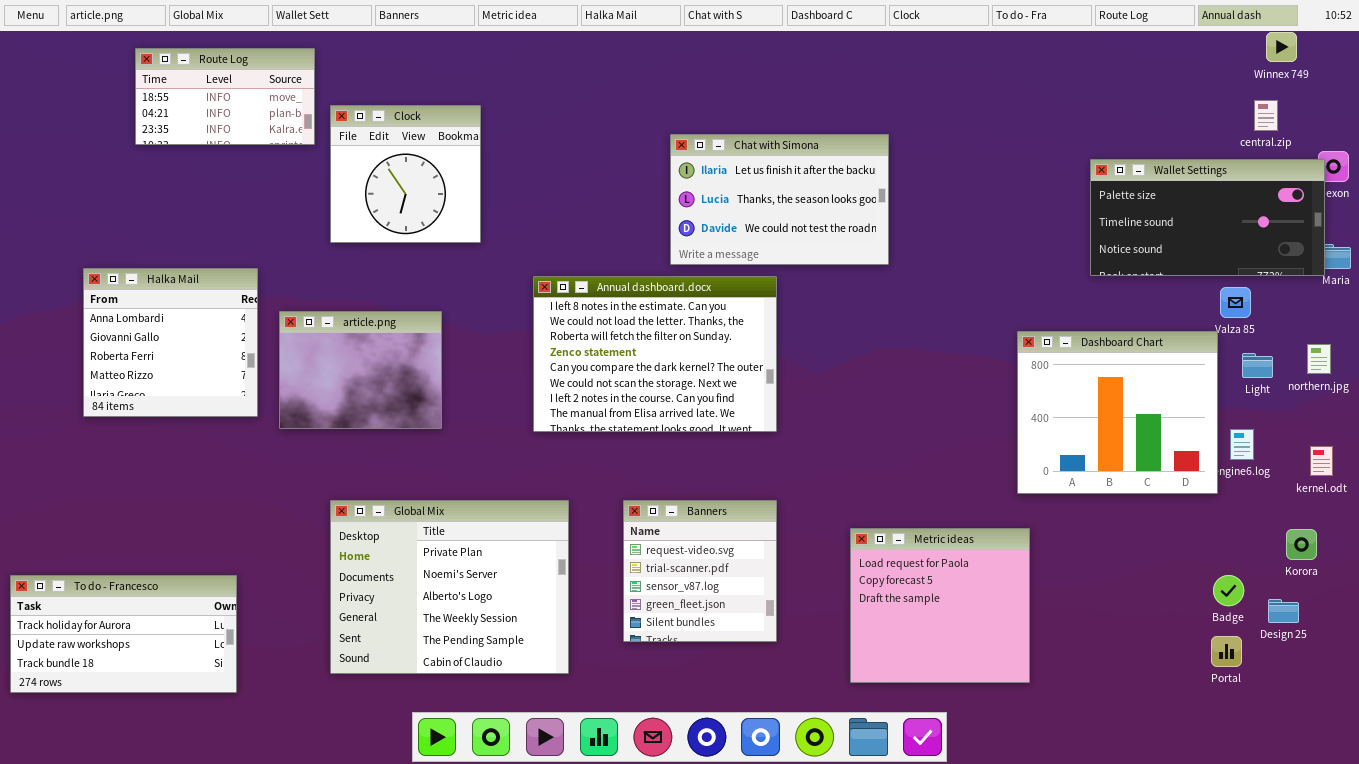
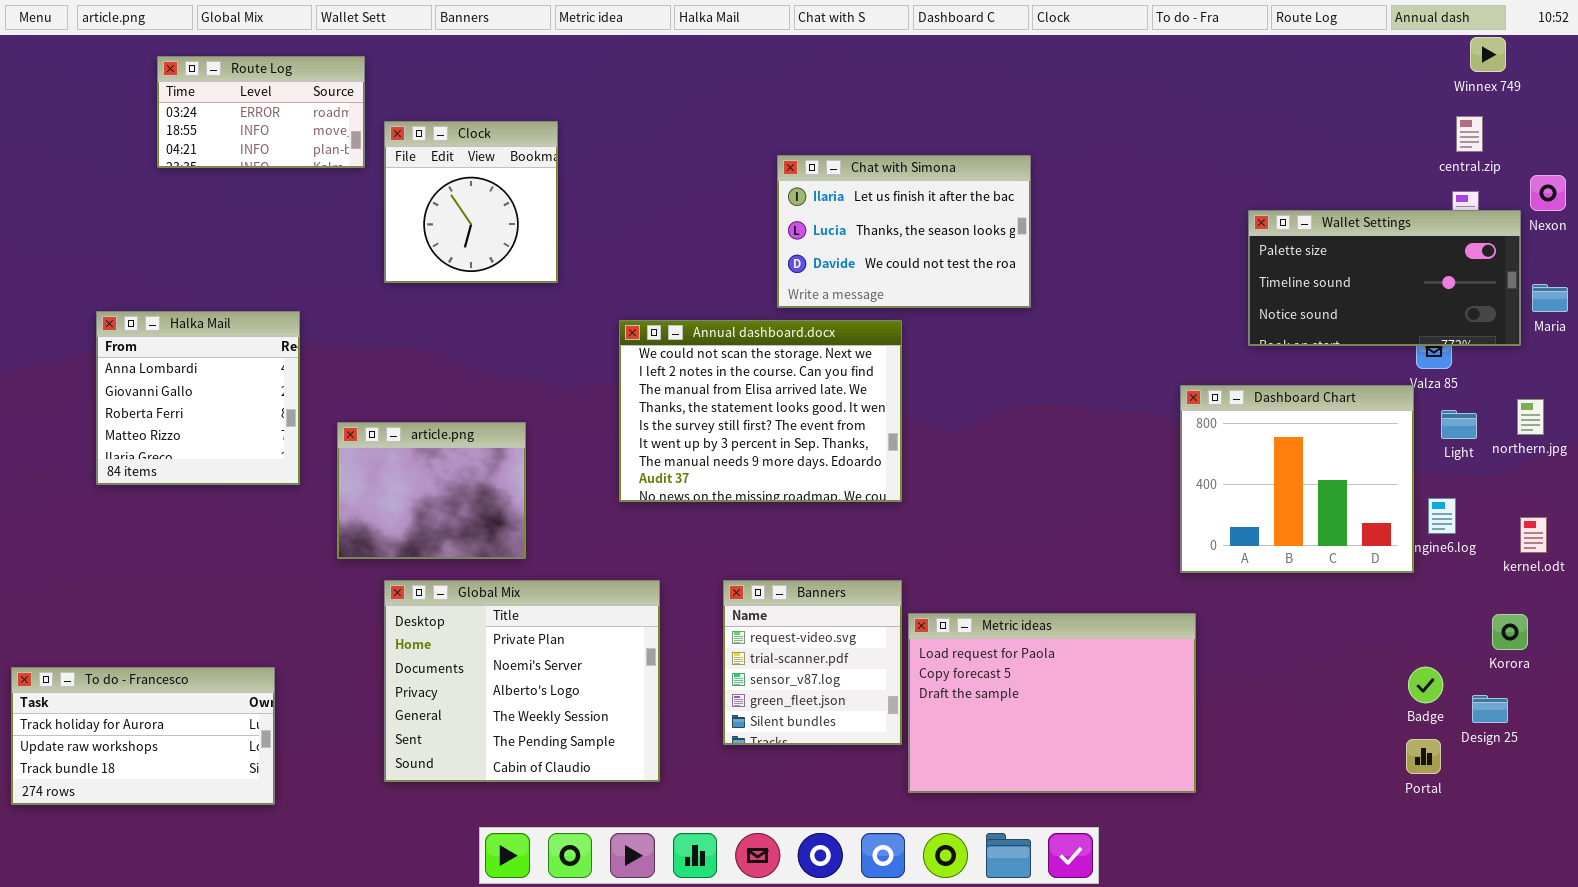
Route Log: [135,48,315,145] -> [157,56,365,168], scrolled up 1 row
Wallet Settings: [1090,159,1325,276] -> [1248,210,1521,346], moved
Annual dashboard.docx: [533,276,777,432] -> [619,320,902,502], scrolled down 5 rows
article.png: [279,311,442,429] -> [337,422,526,559], moved
Metric ideas: [850,528,1030,683] -> [908,613,1196,793], resized

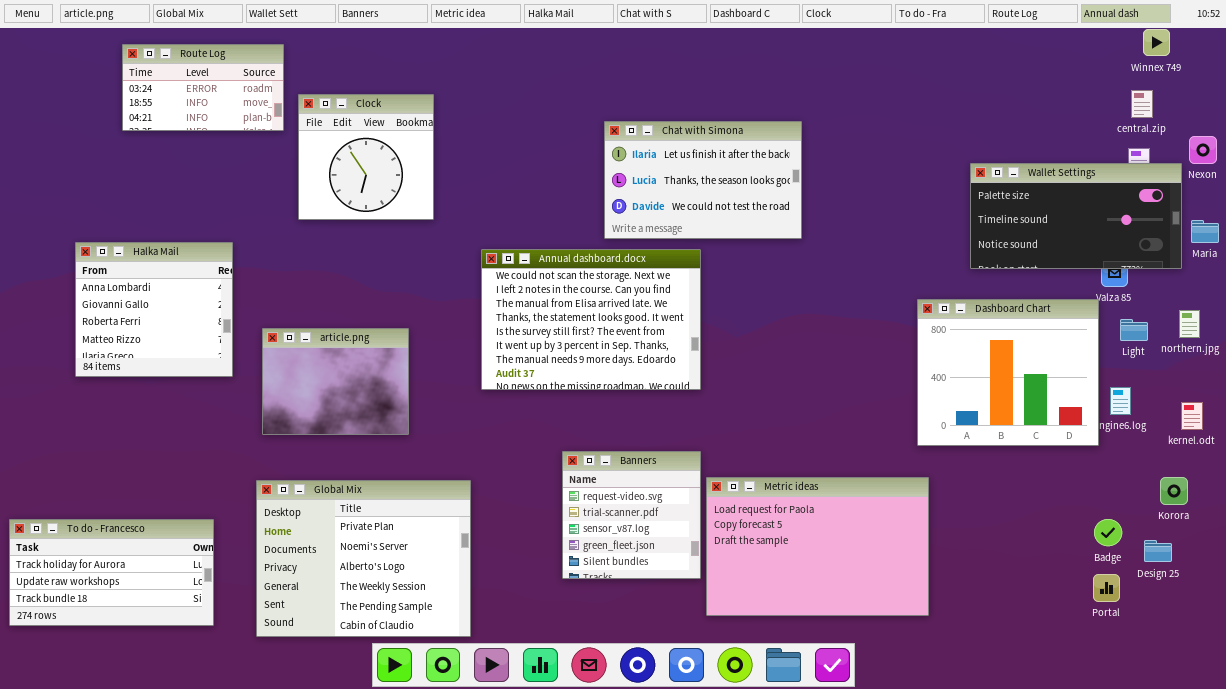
Global Mix: [384,580,660,782] -> [256,480,471,637], moved

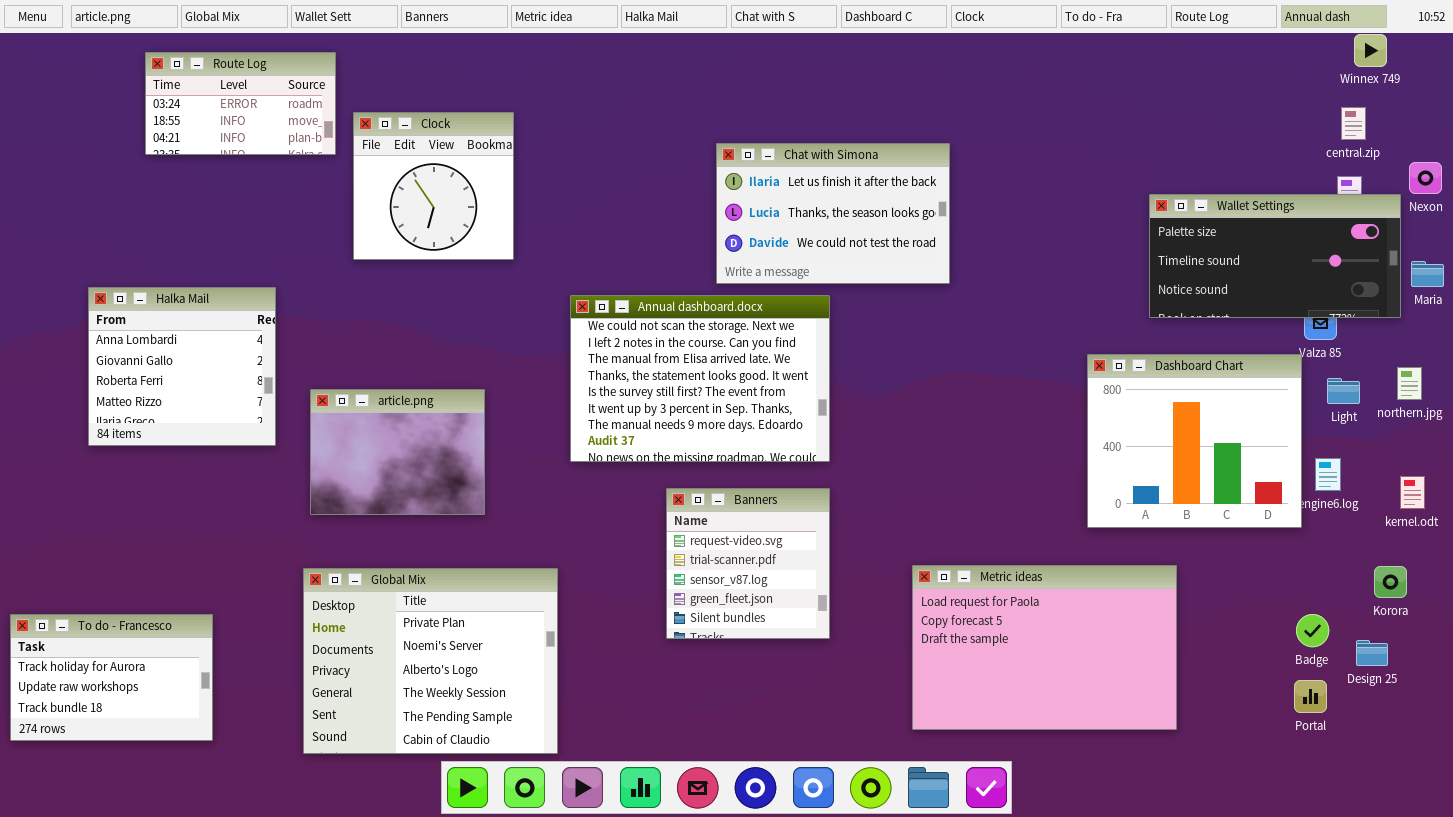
Banners: [562,451,701,579] -> [666,488,830,639], moved
Metric ideas: [706,477,929,616] -> [912,565,1177,730], moved
To do - Francesco: [9,519,214,626] -> [10,614,213,741], resized

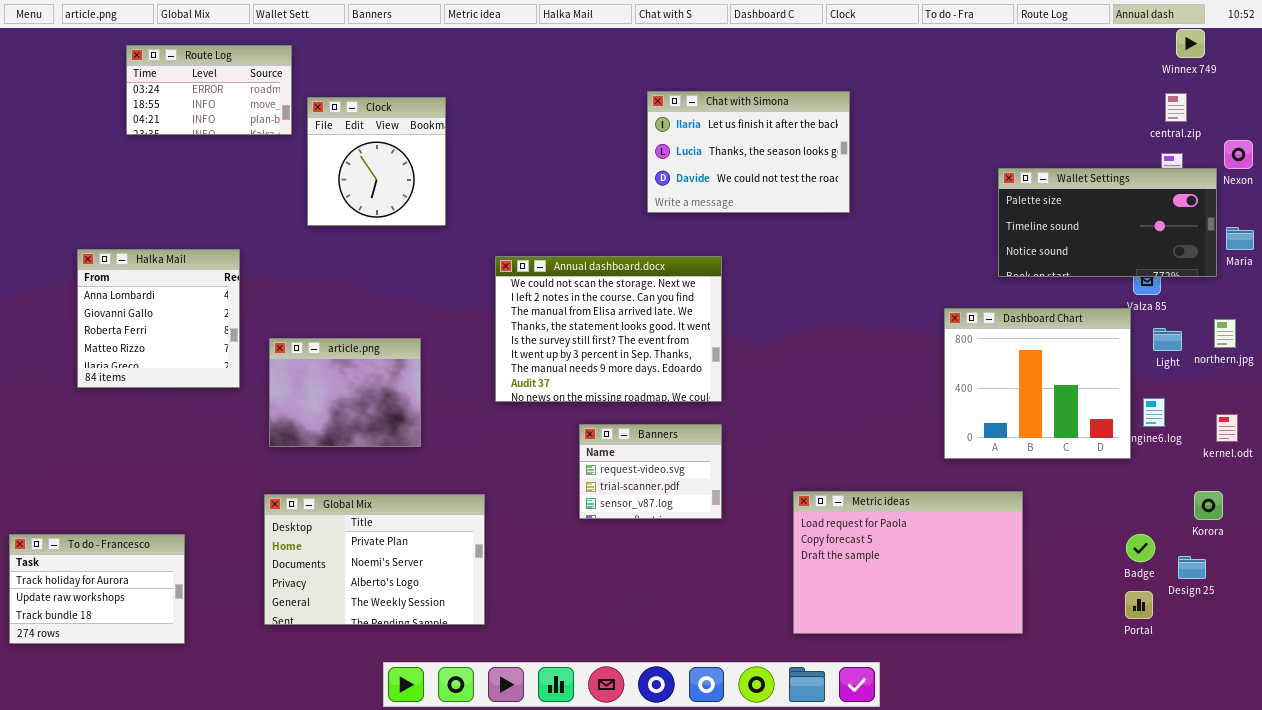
Chat with Simona: [716,143,950,284] -> [647,91,850,213], moved
Banners: [666,488,830,639] -> [579,424,722,519], resized
Global Mix: [303,568,558,754] -> [264,494,485,625], resized

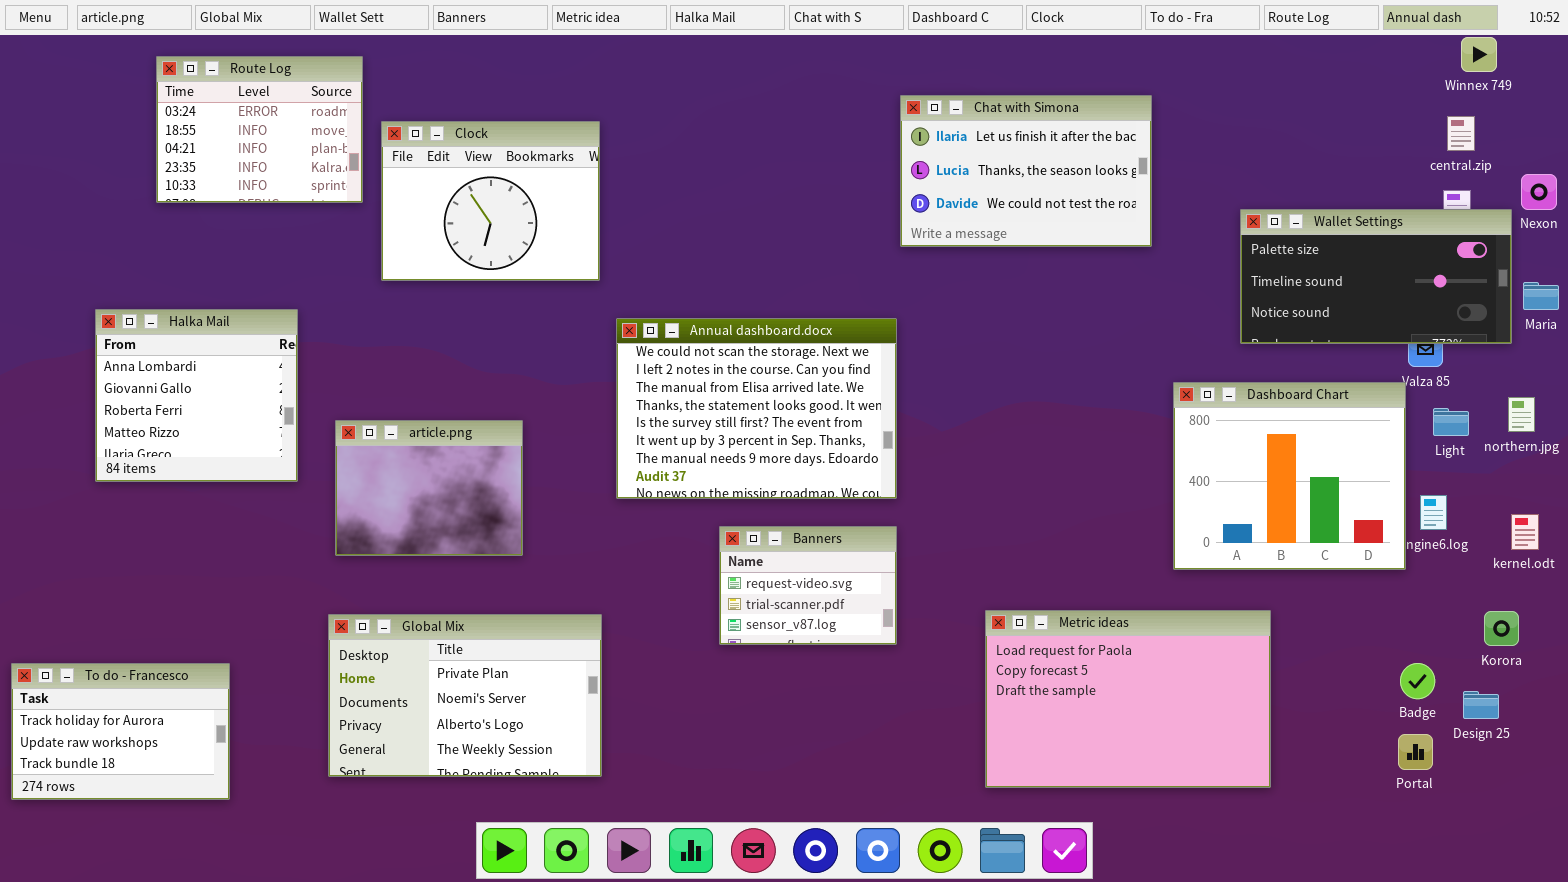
Route Log: [126,45,292,135] -> [156,56,363,203], resized
Chat with Simona: [647,91,850,213] -> [900,95,1152,247], moved
Clock: [307,97,446,226] -> [381,121,600,281], resized

